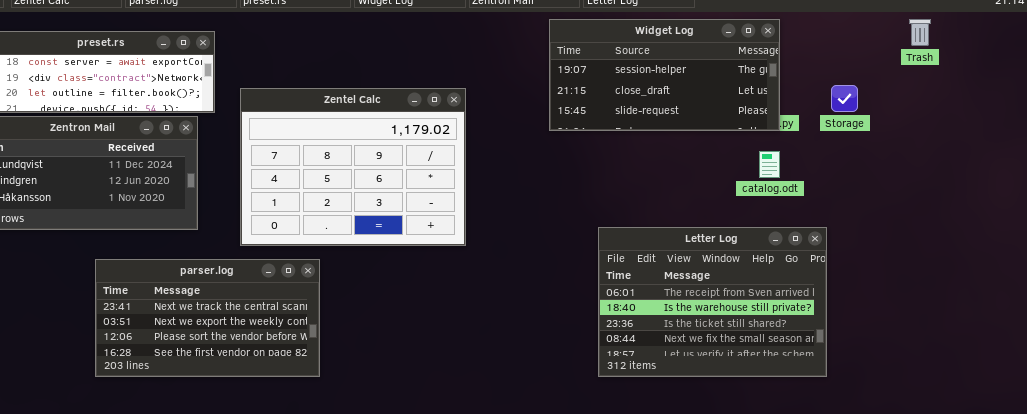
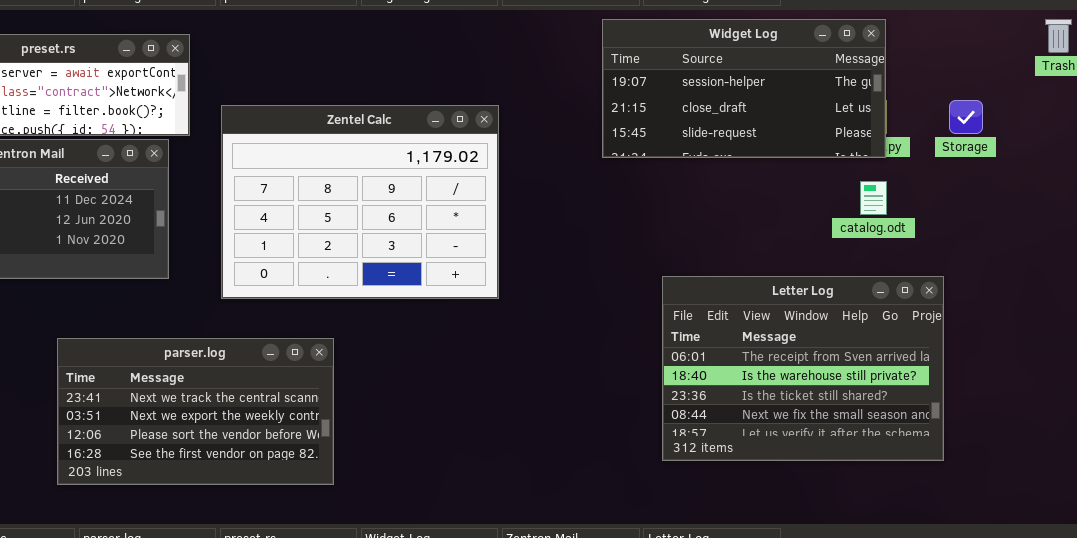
parser.log: [95,259,320,377] -> [57,338,334,485], moved

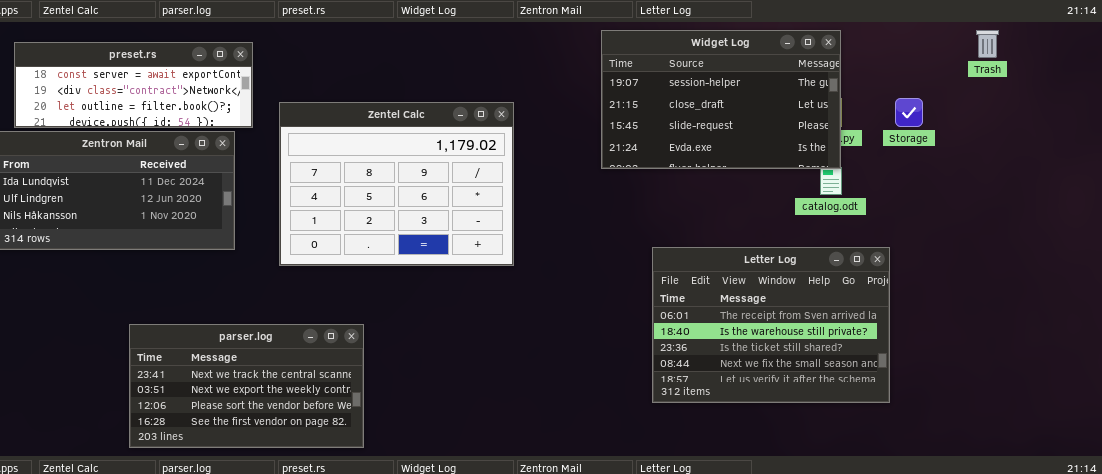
Widget Log: [602,19,886,158] -> [601,30,841,169], resized
parser.log: [57,338,334,485] -> [129,324,364,448], moved

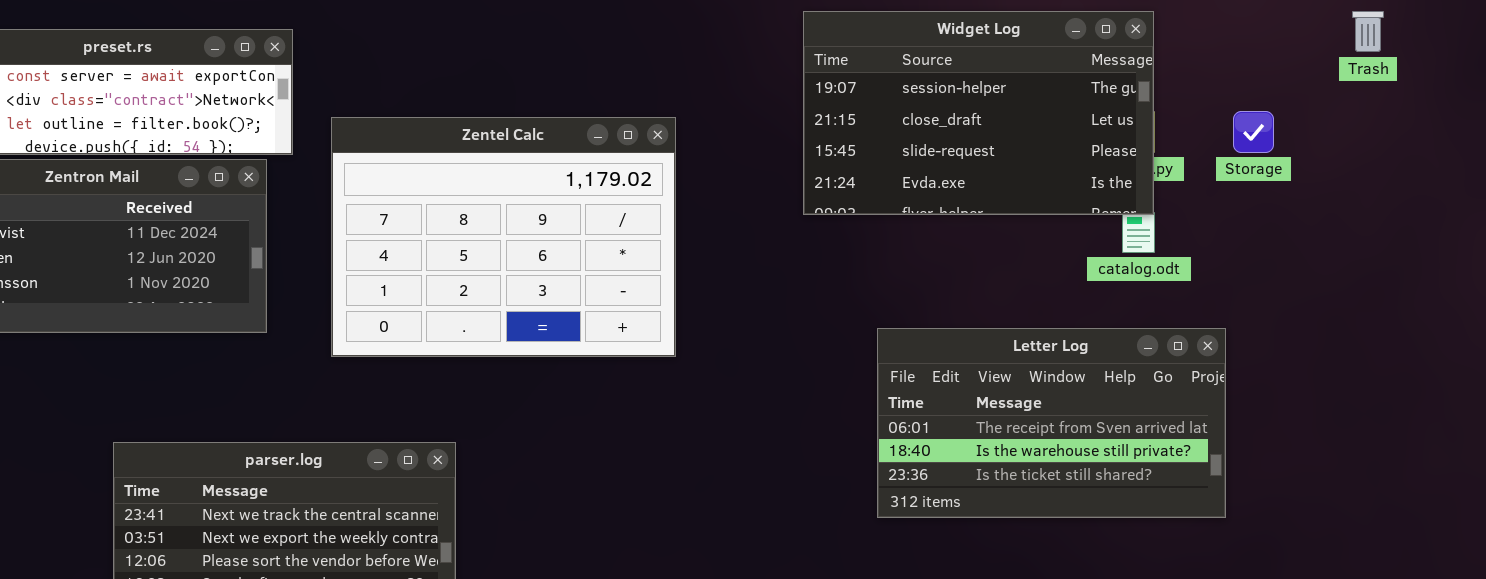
Letter Log: [652,247,890,403] -> [877,328,1226,518], resized

